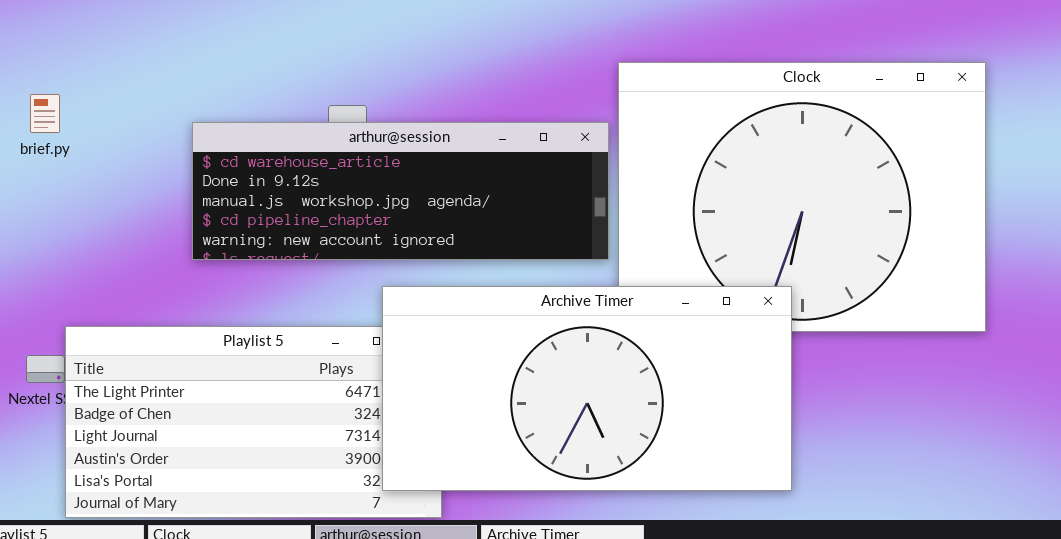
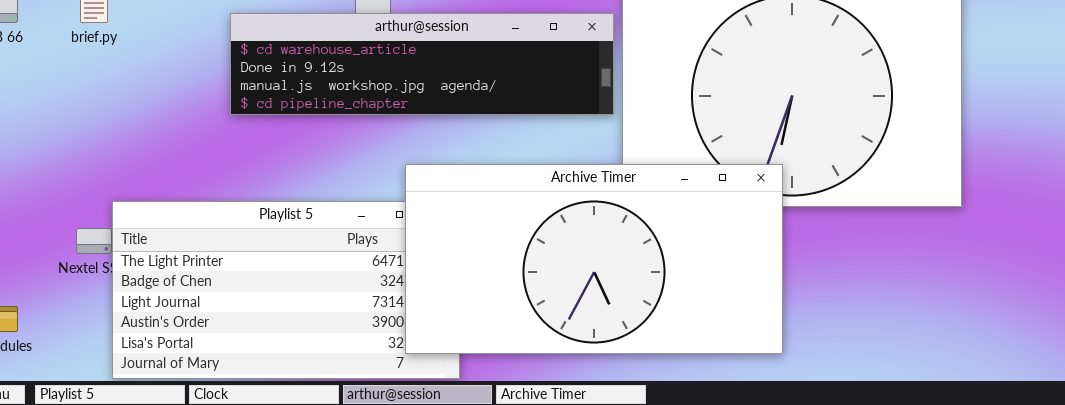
arthur@session: [192,122,609,260] -> [230,13,614,115], resized

